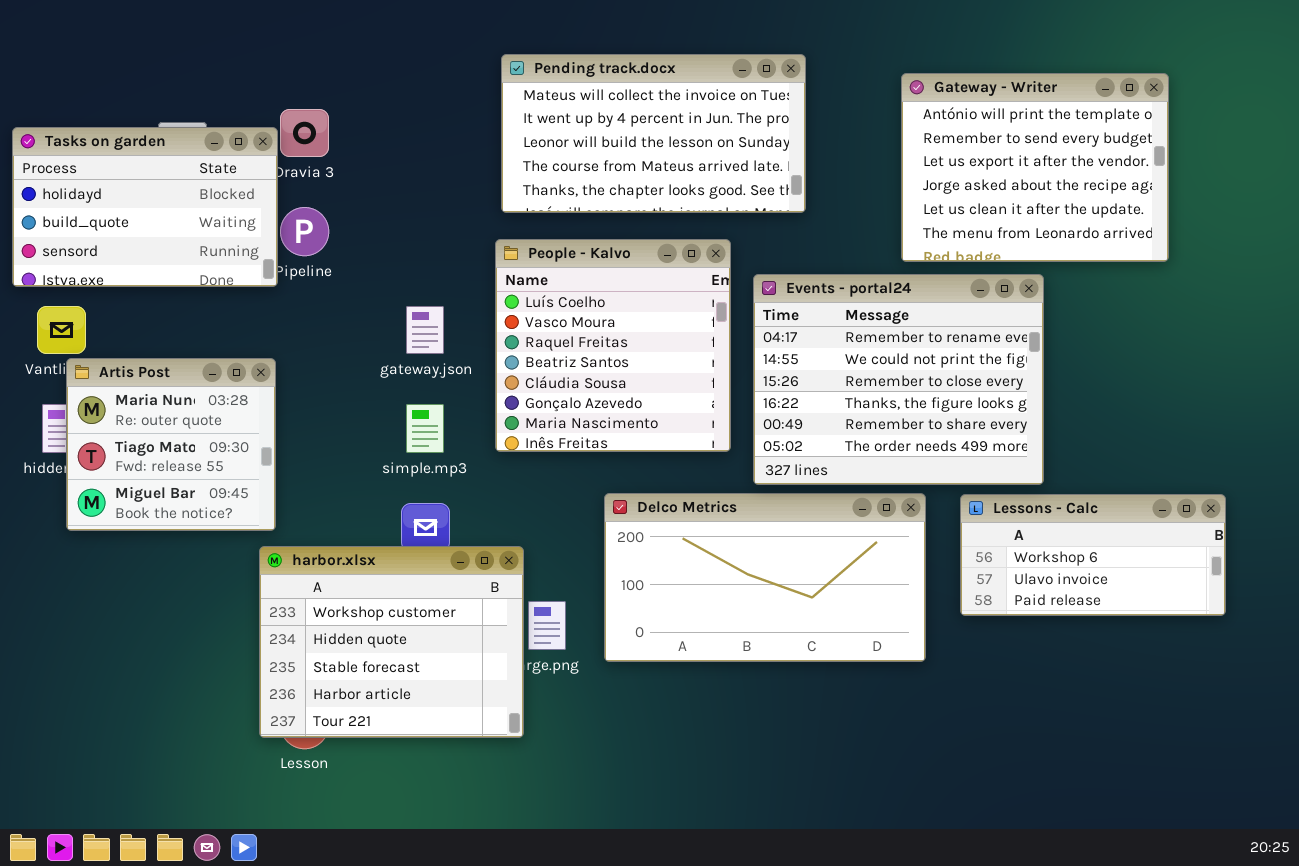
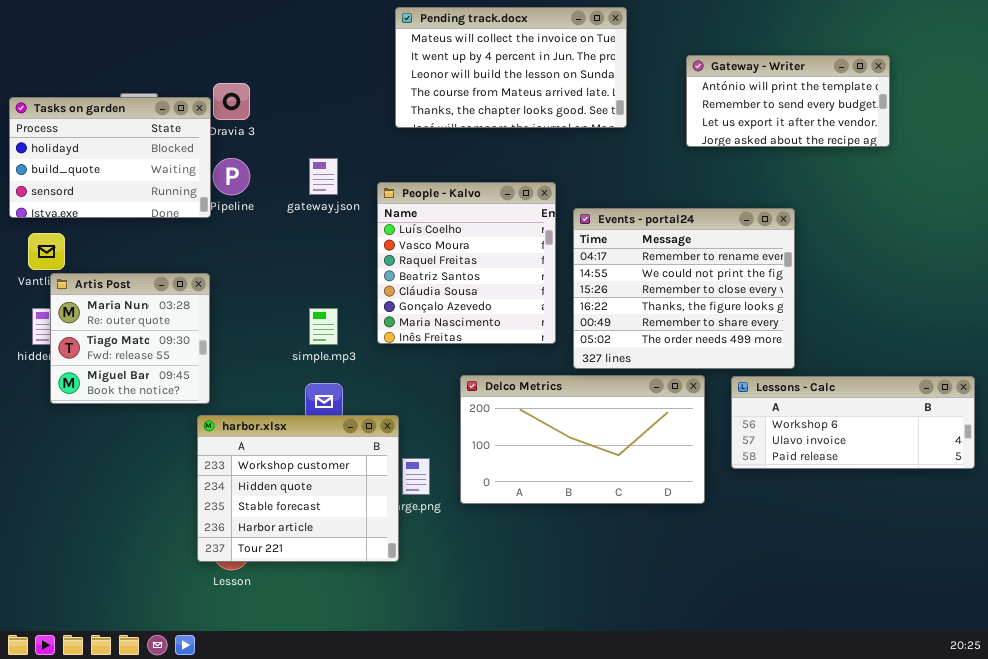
Pending track.docx: [501,54,806,213] -> [395,7,627,128], moved
Gateway - Writer: [901,73,1169,262] -> [686,55,890,147], resized
gateway.json: [406,306,444,354] -> [309,158,338,195], moved
Lessons - Calc: [960,494,1226,616] -> [731,376,975,469], resized

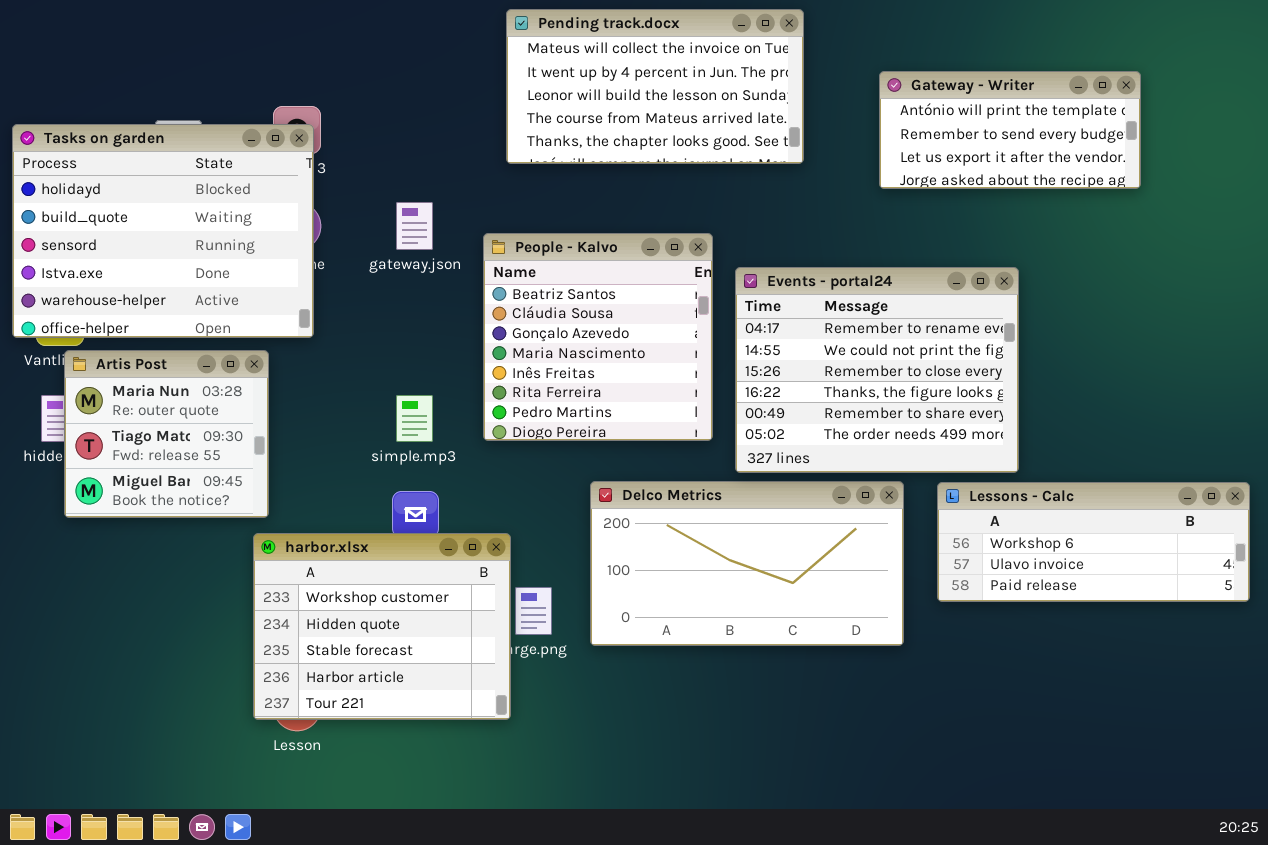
Tasks on garden: [9,97,211,218] -> [12,124,314,338], resized
People - Kalvo: [377,182,556,344] -> [483,233,713,441], scrolled down 3 rows

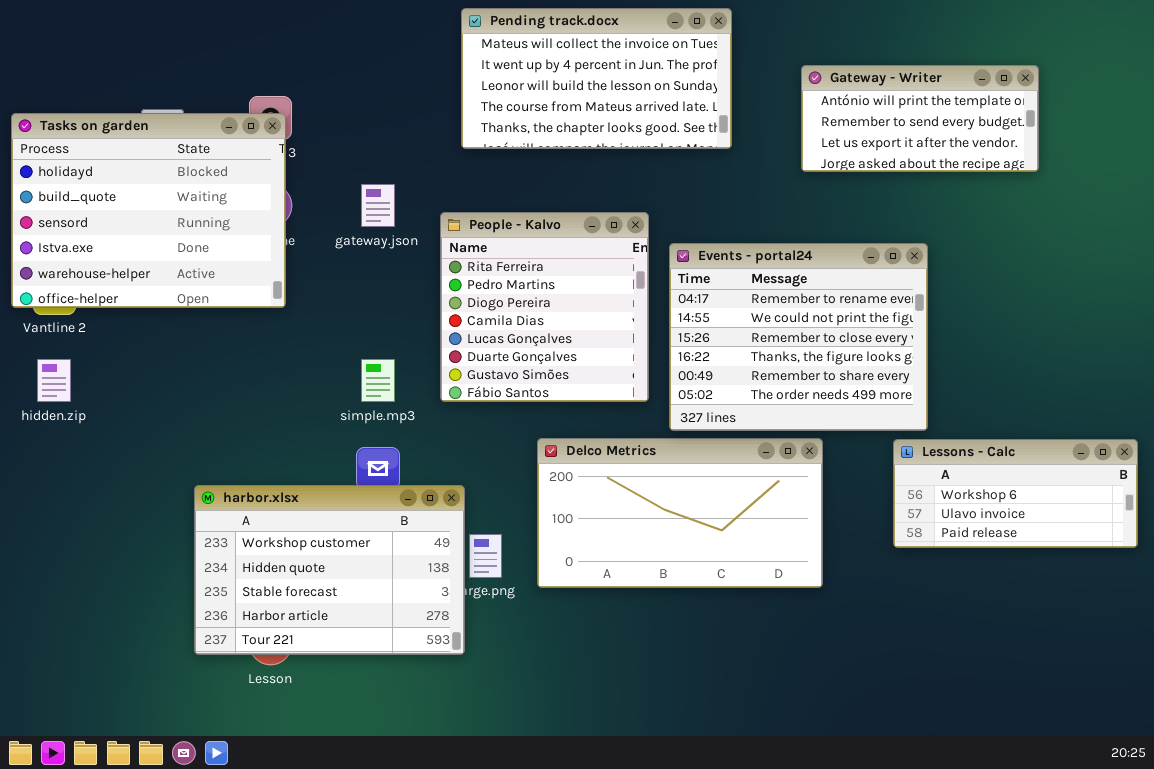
People - Kalvo: [483,233,713,441] -> [440,212,649,402], scrolled down 5 rows
Artis Post: [64,350,269,518] -> none, closed
Lessons - Calc: [937,482,1250,602] -> [893,439,1138,548], resized
harbor.xlsx: [253,533,511,720] -> [194,485,465,655], resized

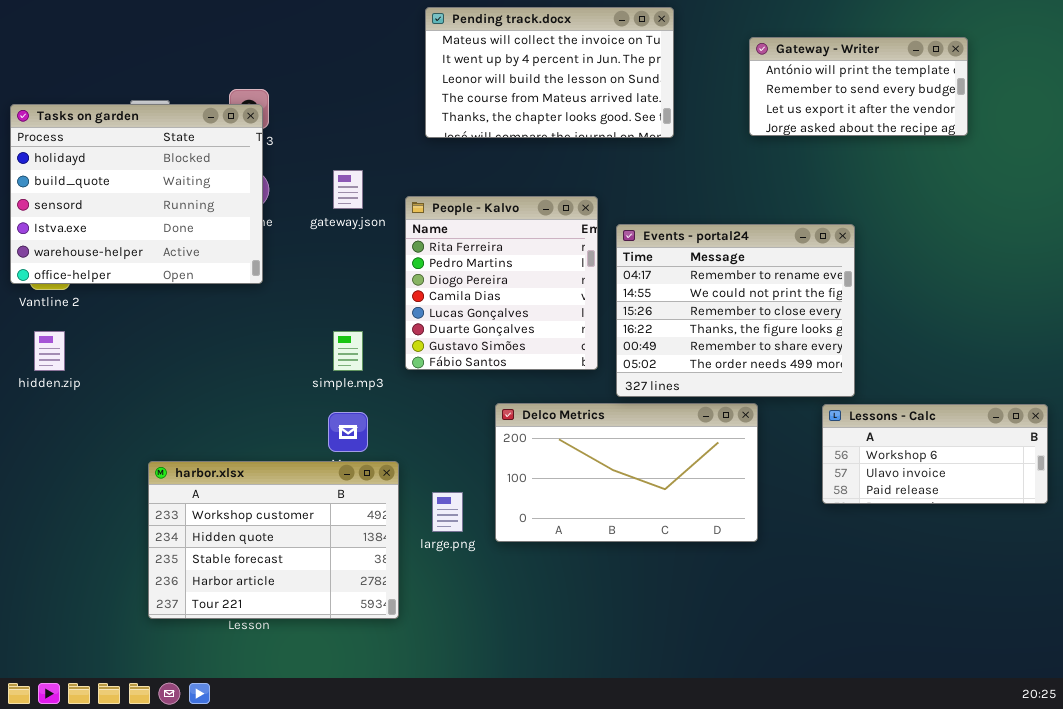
Gateway - Writer: [801,65,1039,172] -> [749,37,968,136], moved
harbor.xlsx: [194,485,465,655] -> [148,461,399,619], moved

